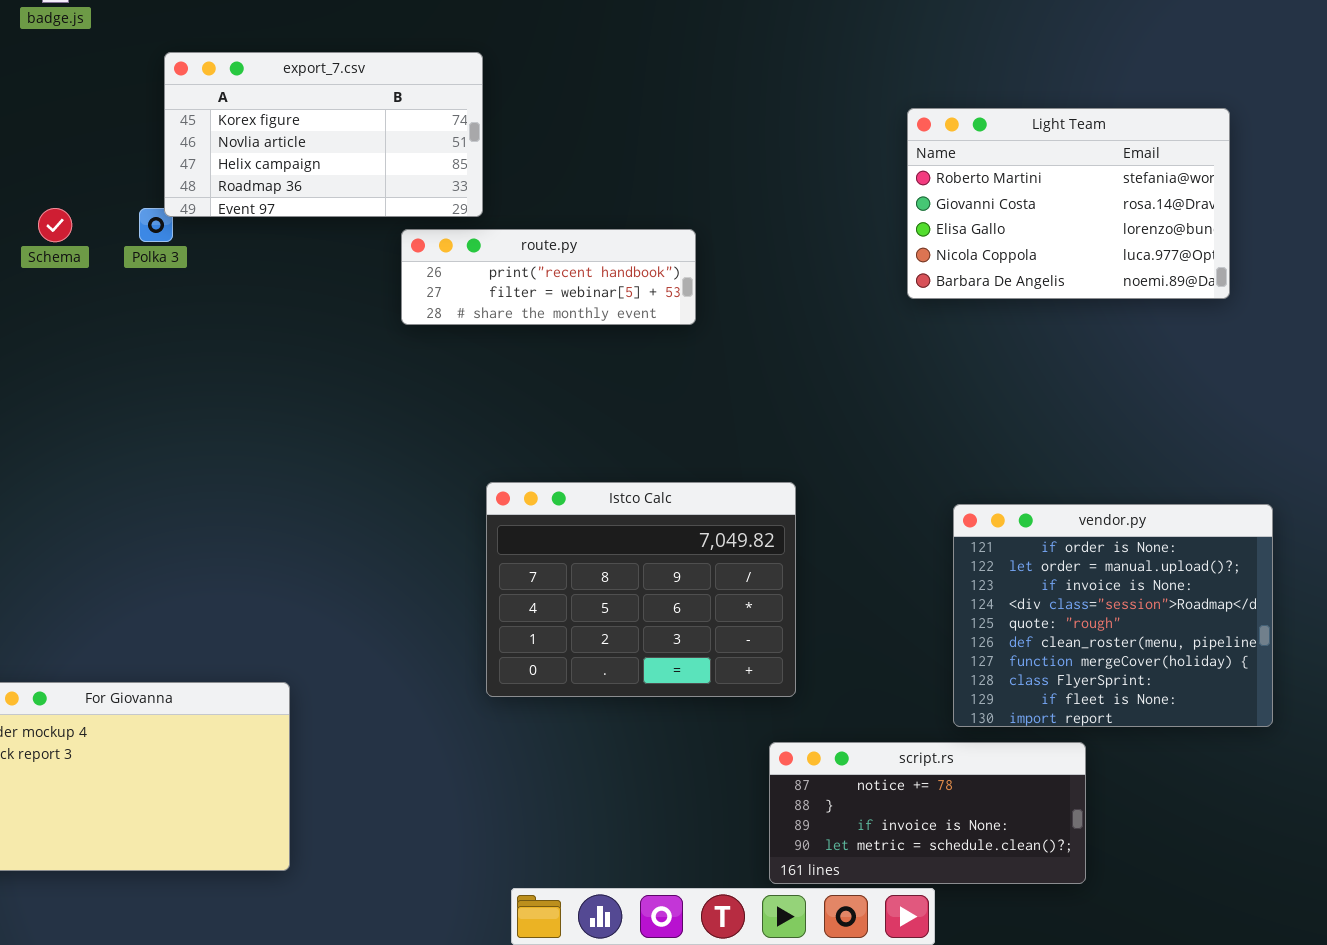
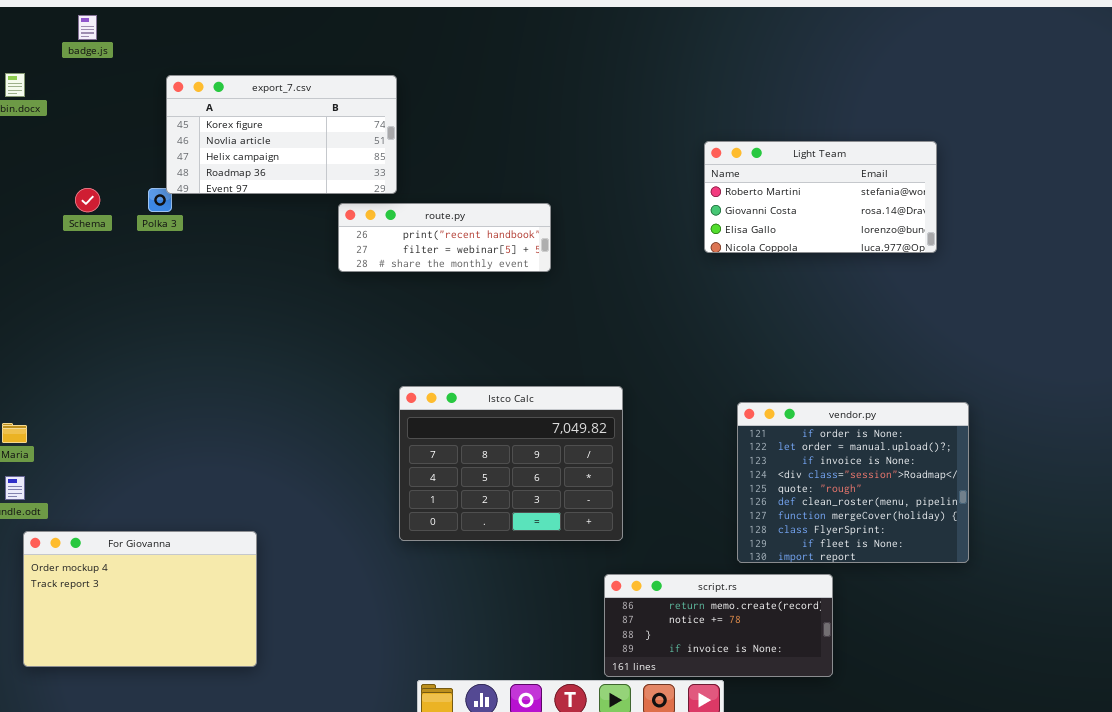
Light Team: [907,108,1230,299] -> [704,141,937,253], resized
script.rs: [769,742,1086,884] -> [604,574,833,677], scrolled up 1 row

